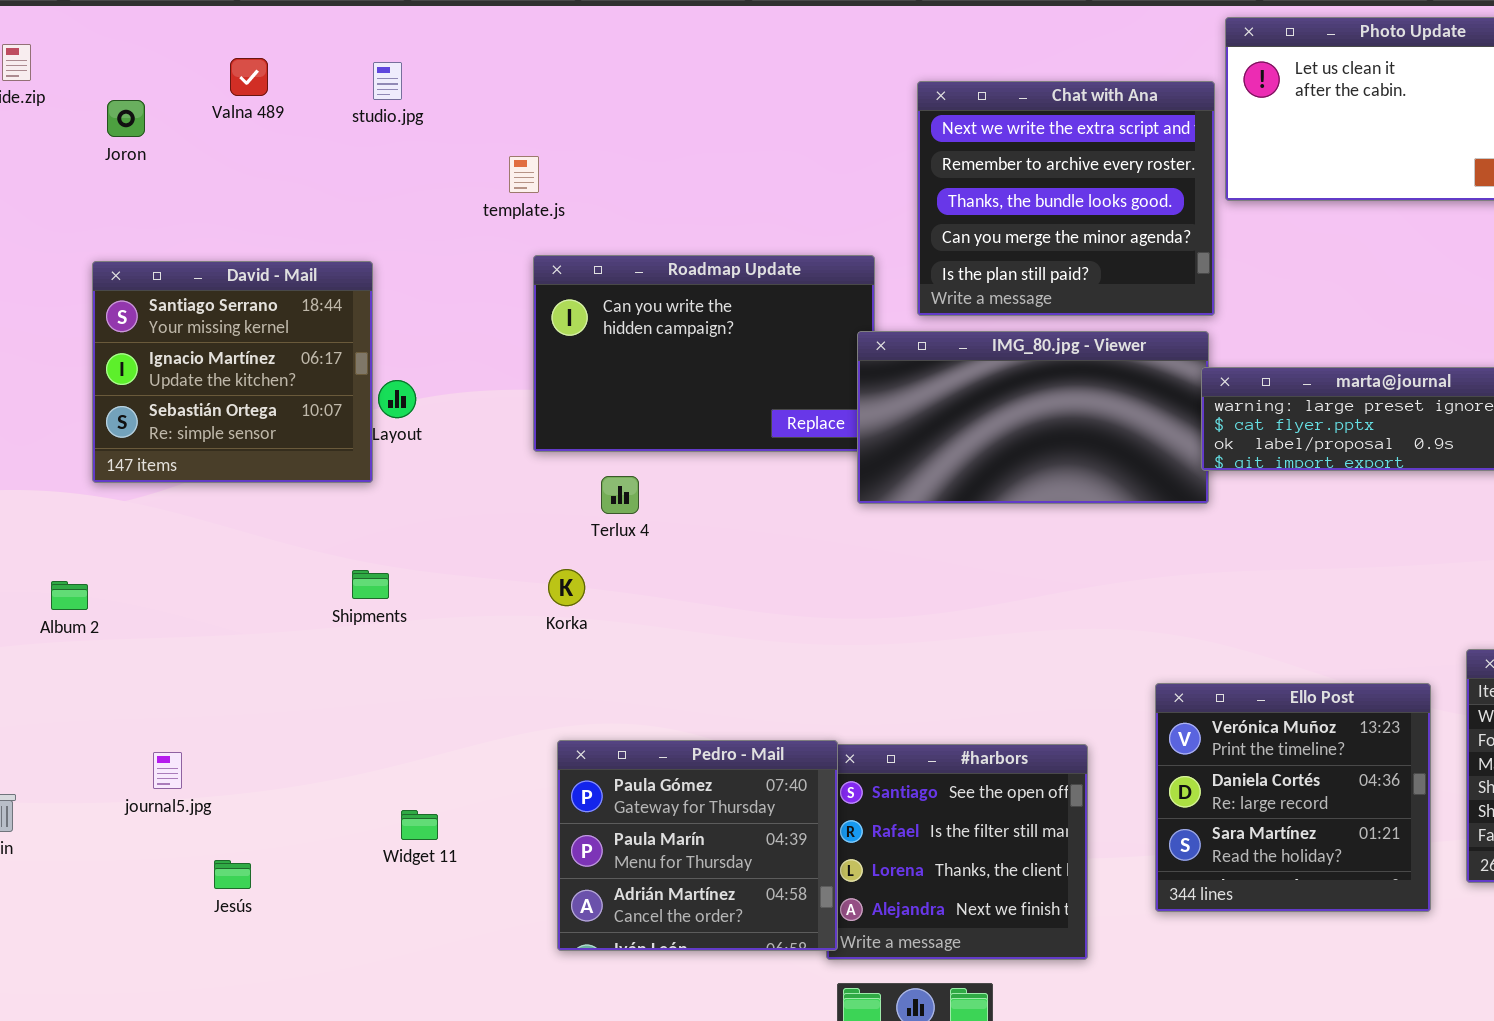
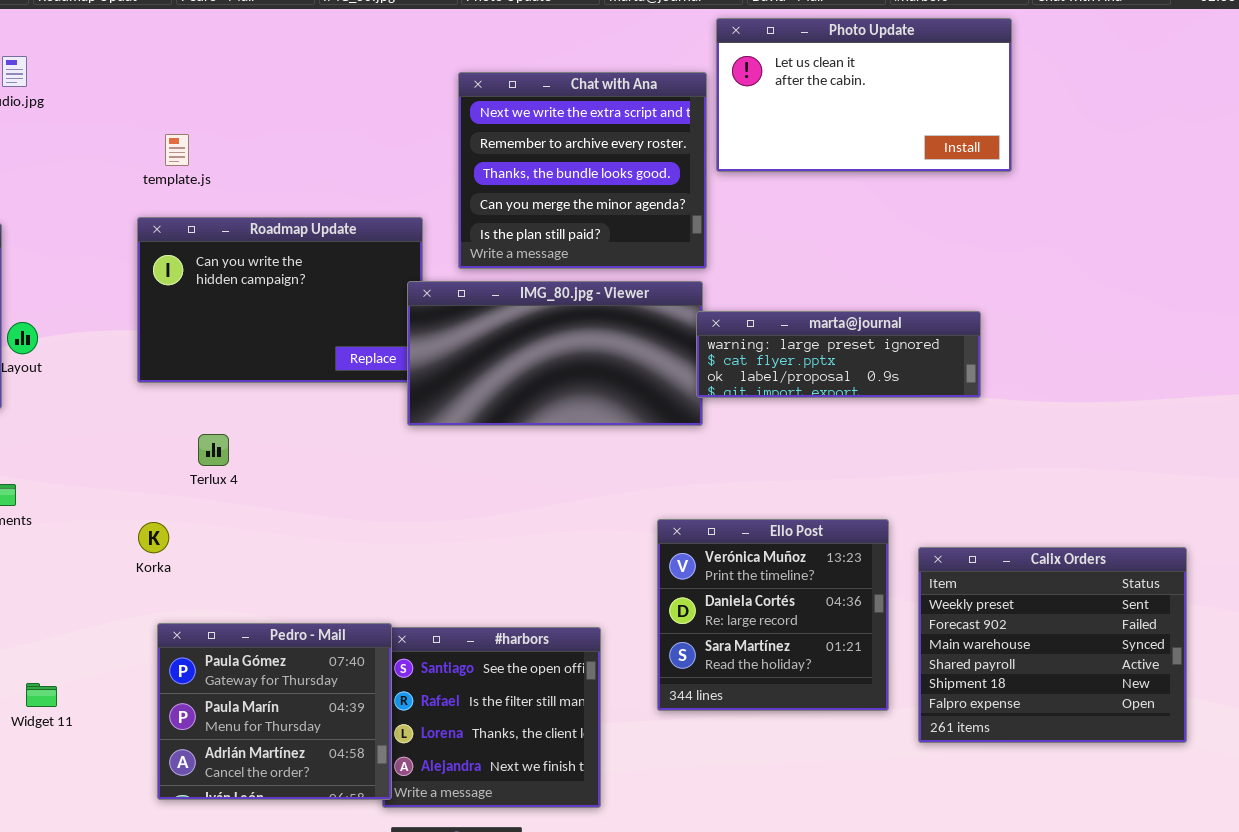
template.js: [509,156,539,193] -> [165,134,189,166], moved
Terlux 4: [601,476,639,514] -> [198,434,229,466], moved
Korka: [548,569,585,606] -> [138,522,169,553], moved
Ello Post: [1155,683,1431,912] -> [657,519,889,711], moved

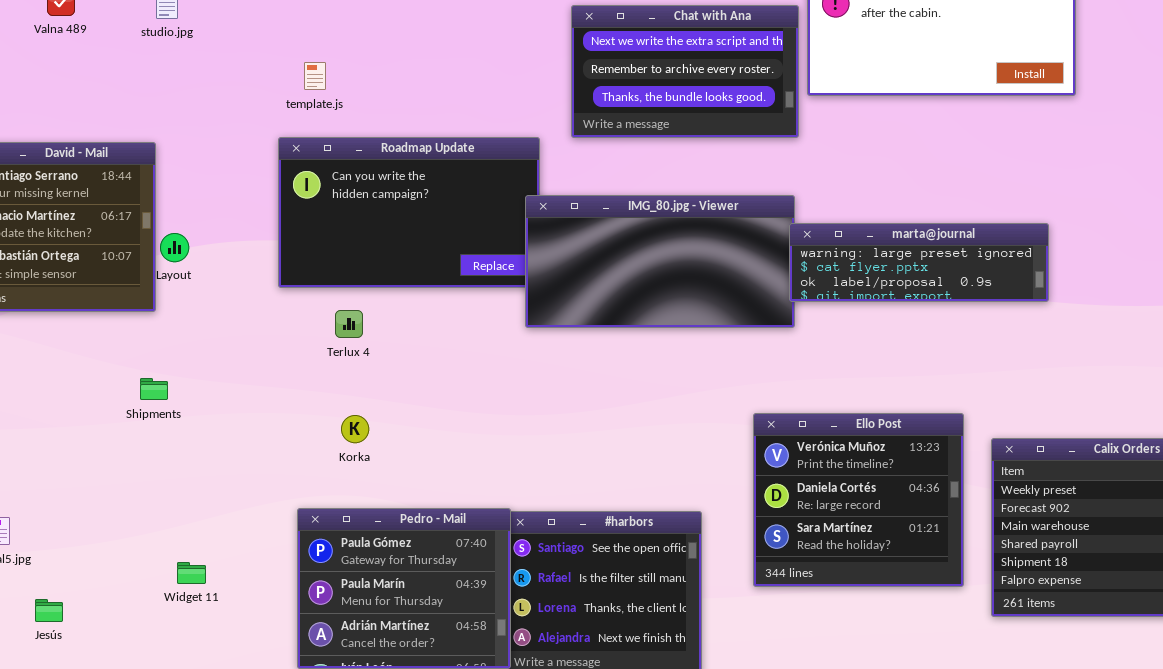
Chat with Ana: [458,72,707,269] -> [571,5,799,138], resized
Terlux 4: [198,434,229,466] -> [335,310,363,338], moved
Korka: [138,522,169,553] -> [341,415,369,443], moved

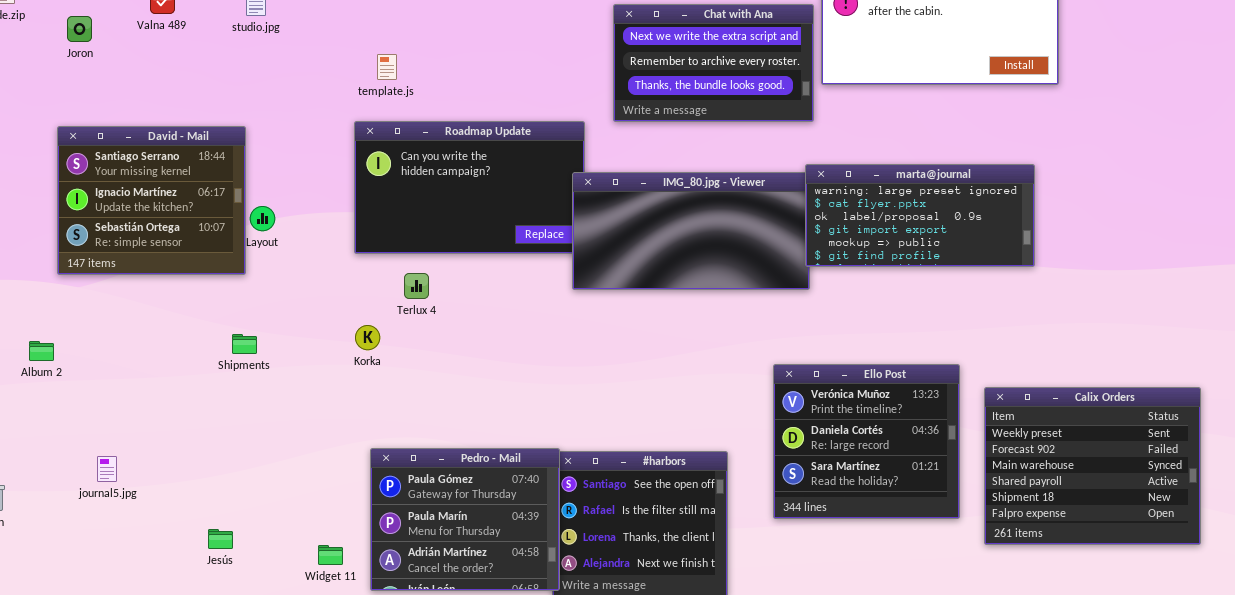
marta@journal: [789,223,1049,302] -> [805,164,1035,267], resized
Korka: [341,415,369,443] -> [355,325,380,350], moved
Widget 11: [177,562,206,584] -> [318,545,343,565], moved
Jesús: [35,599,63,622] -> [208,529,233,549], moved

